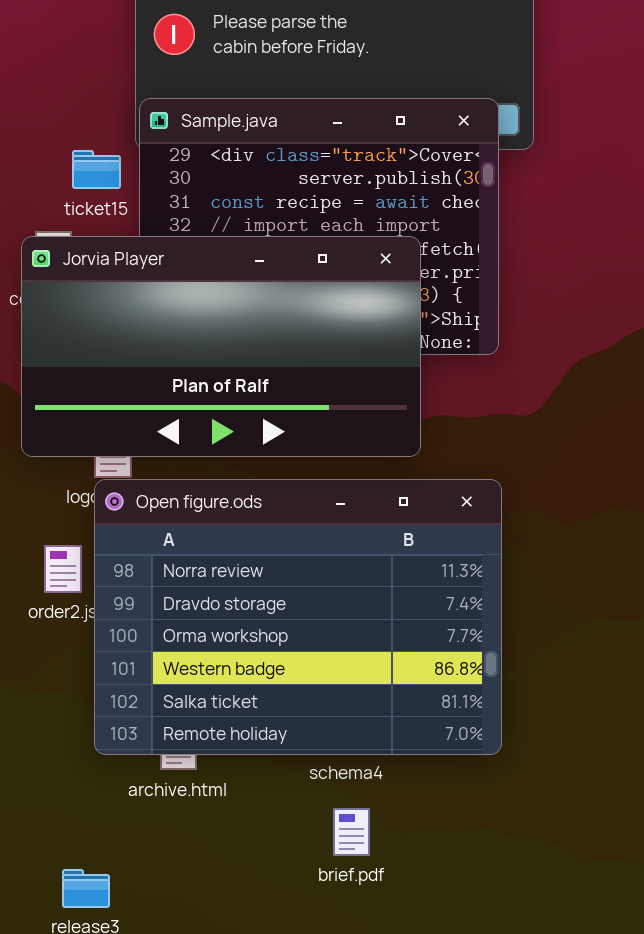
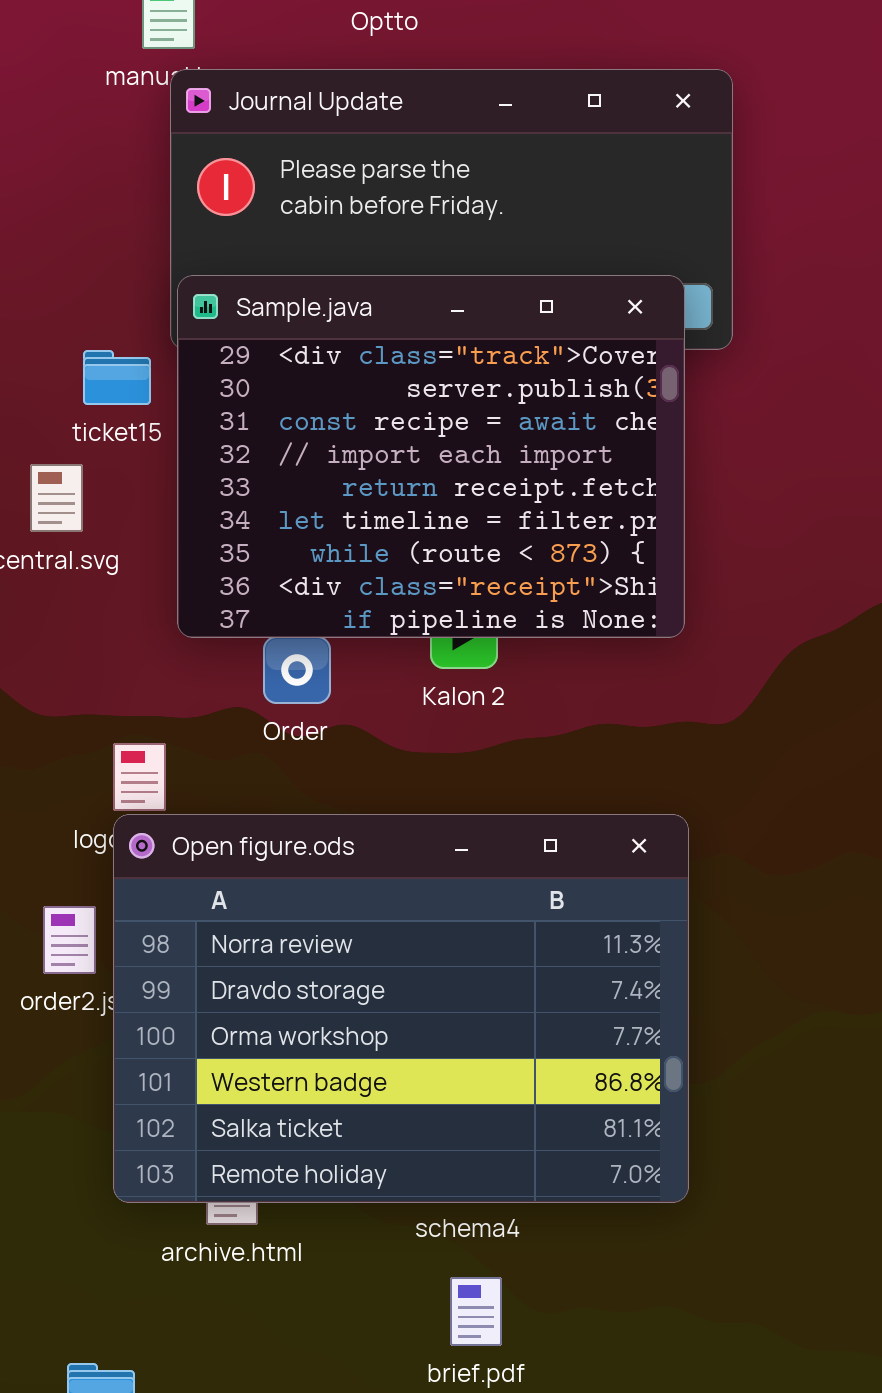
Jorvia Player: [21,236,421,457] -> none, closed

